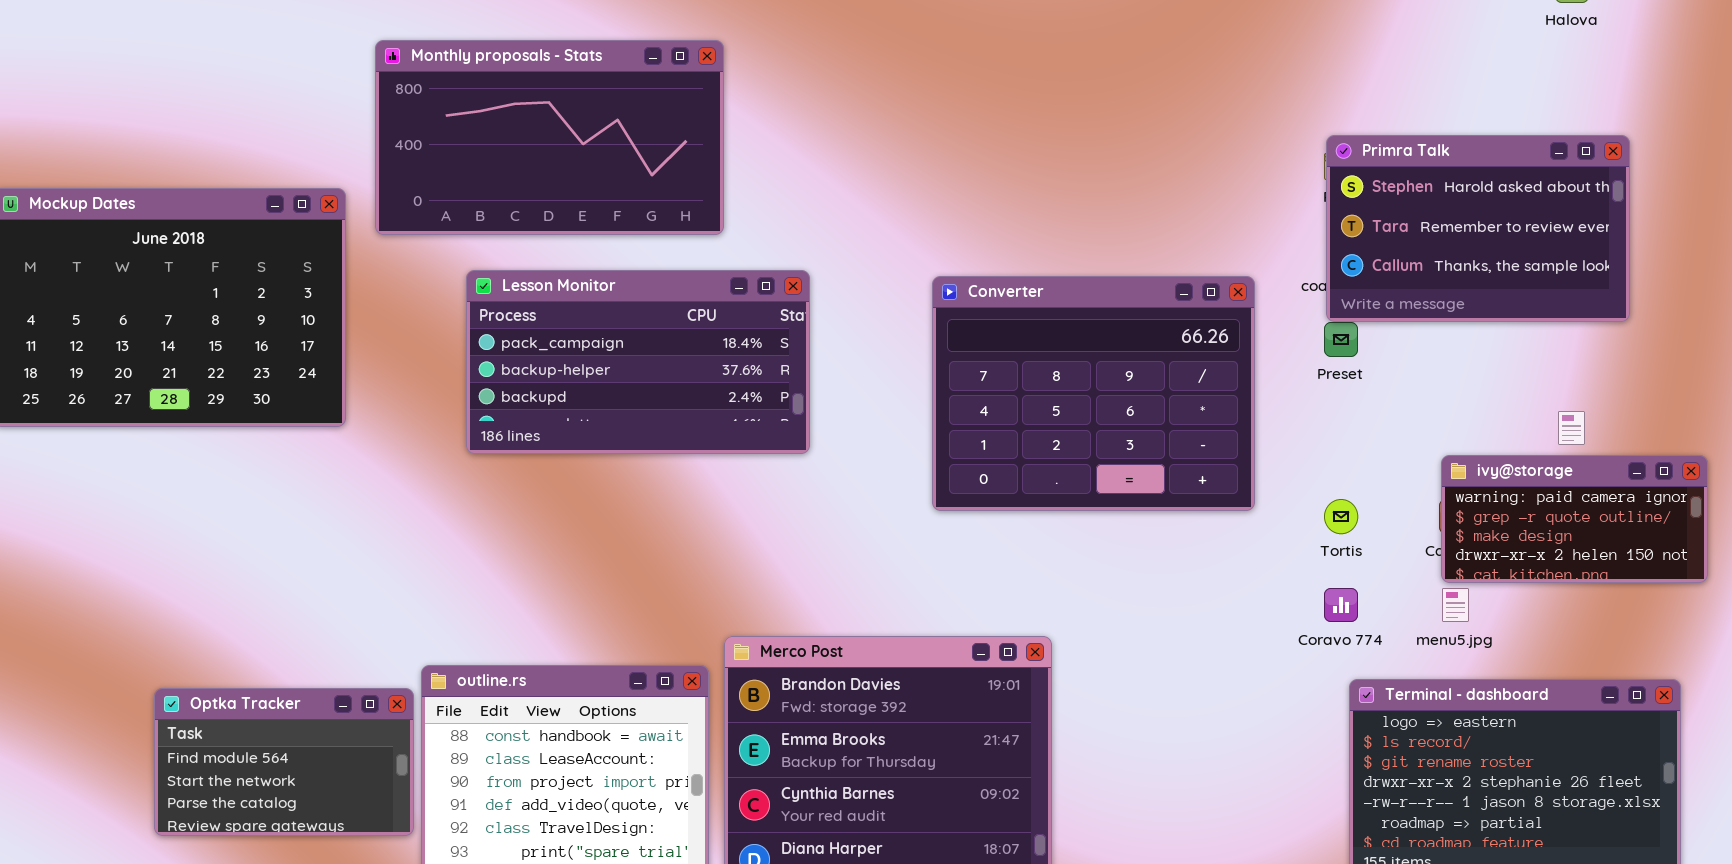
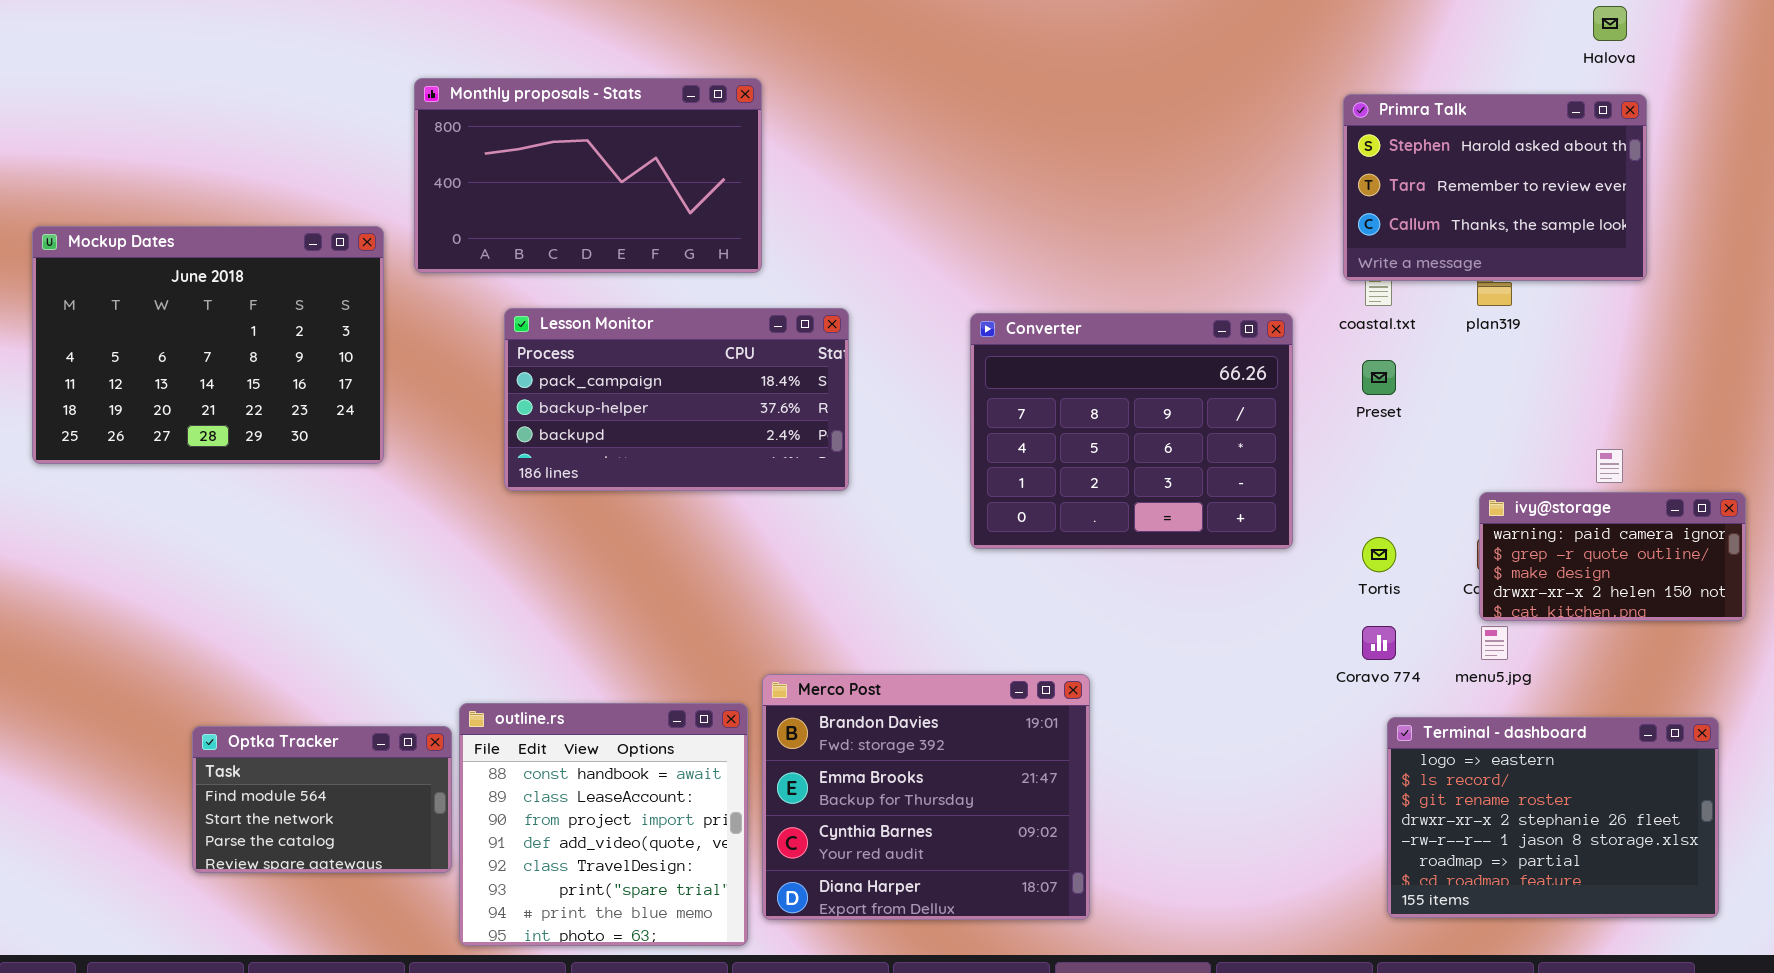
Primra Talk: [1326,135,1630,322] -> [1343,94,1647,281], moved

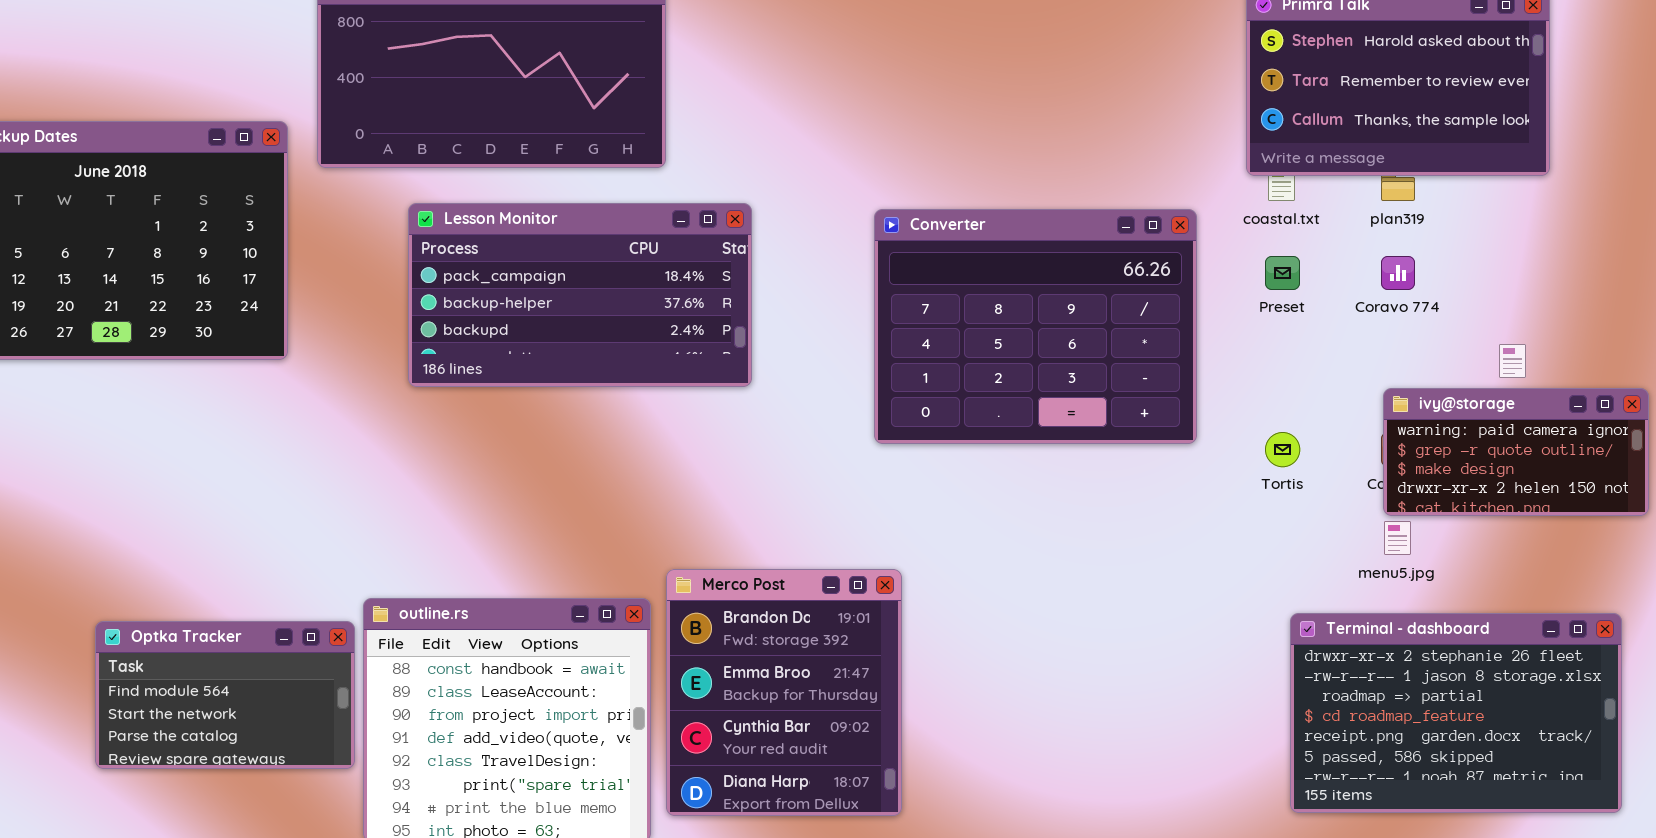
Coravo 774: [1362,626,1396,660] -> [1381,256,1415,290], moved
Merco Post: [762,674,1090,920] -> [666,569,902,816], resized
Terminal - dashboard: [1387,717,1719,918] -> [1290,613,1622,813], scrolled down 3 rows

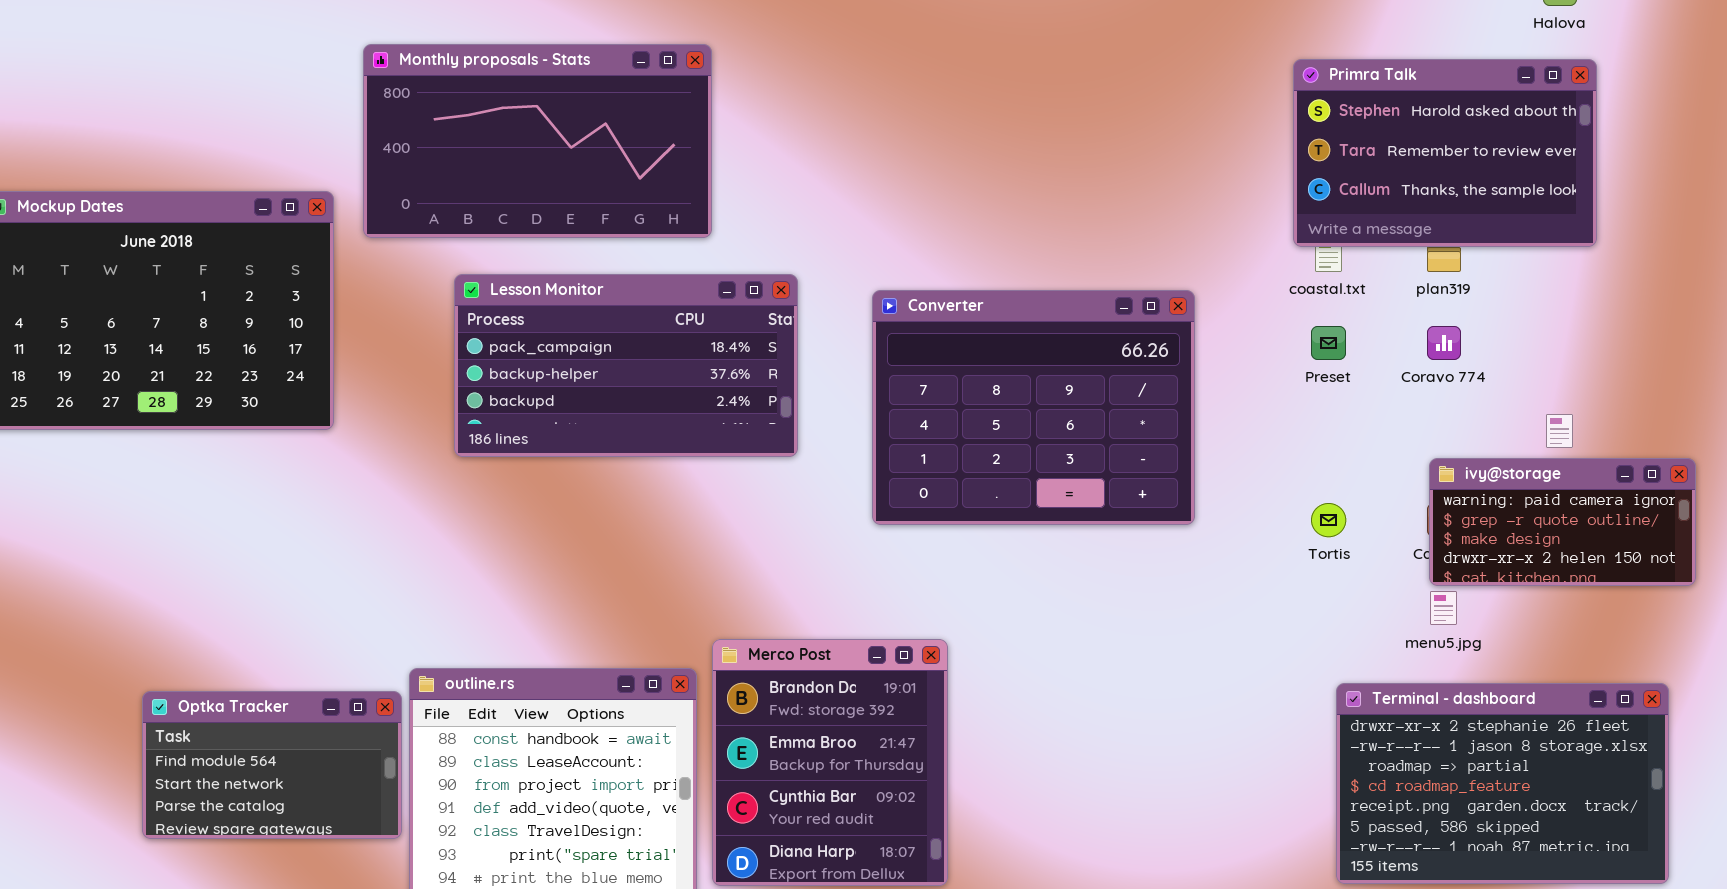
Converter: [874,209,1197,444] -> [872,290,1195,525], moved

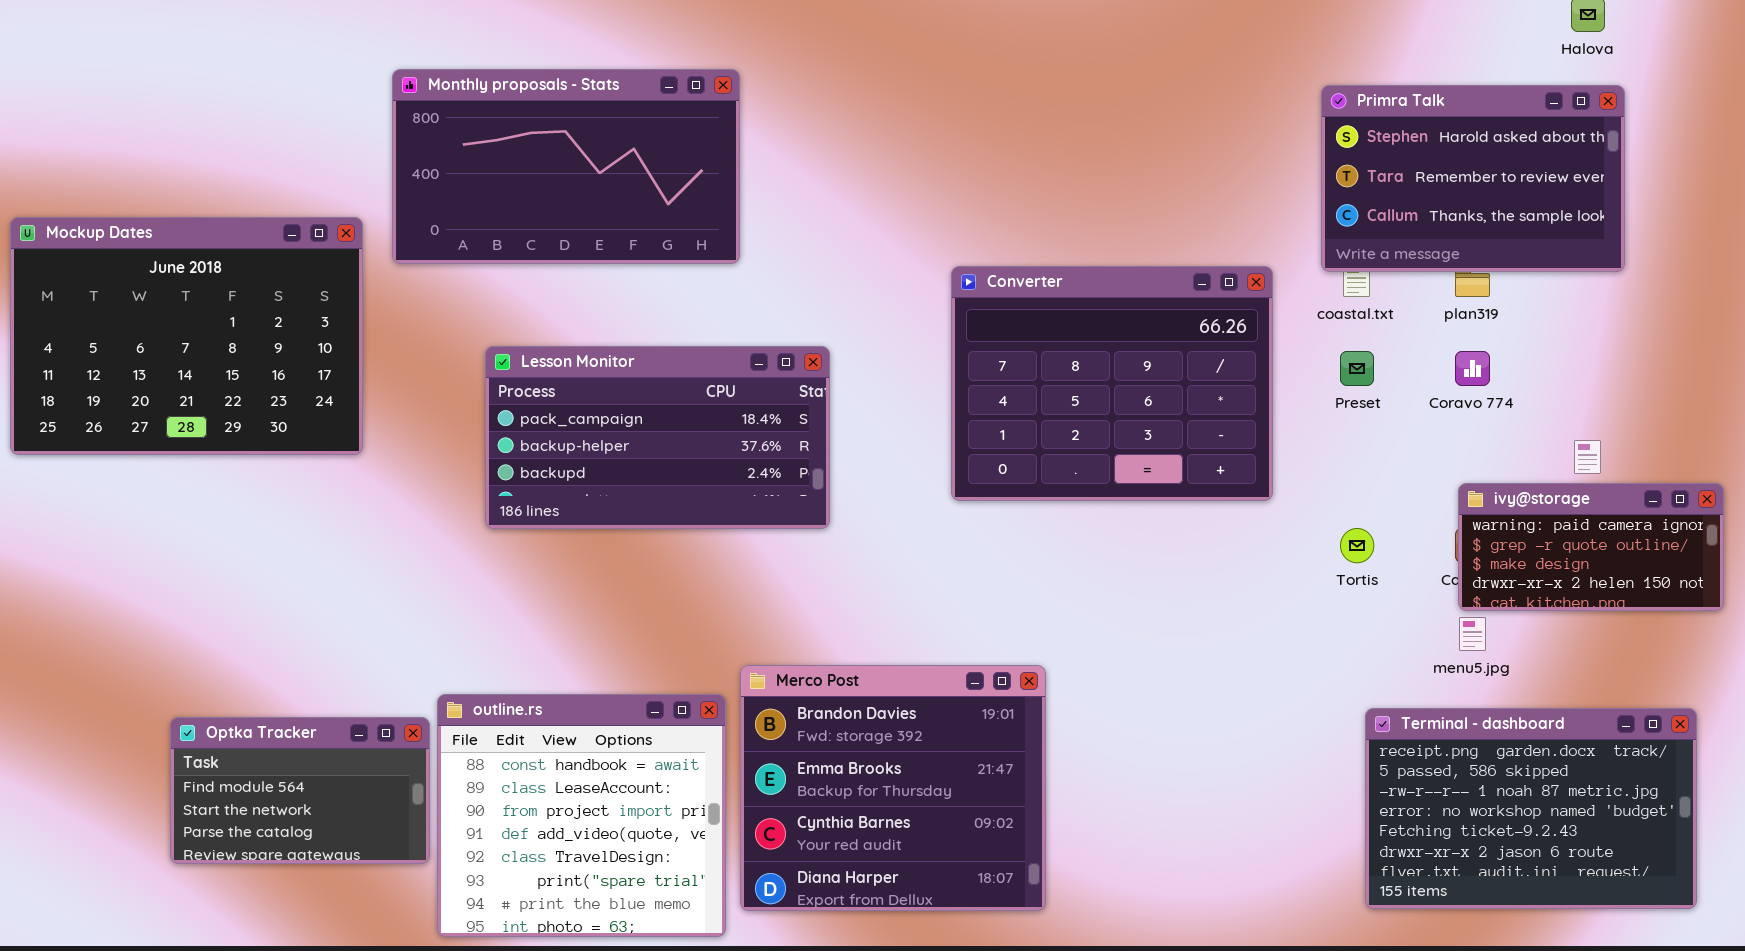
Lesson Monitor: [454,274,798,457] -> [485,346,830,529], moved
Converter: [872,290,1195,525] -> [951,266,1273,501], moved
Merco Post: [712,639,948,886] -> [740,665,1046,911], resized
Terminal - dashboard: [1336,683,1669,884] -> [1365,708,1697,909], scrolled down 4 rows

